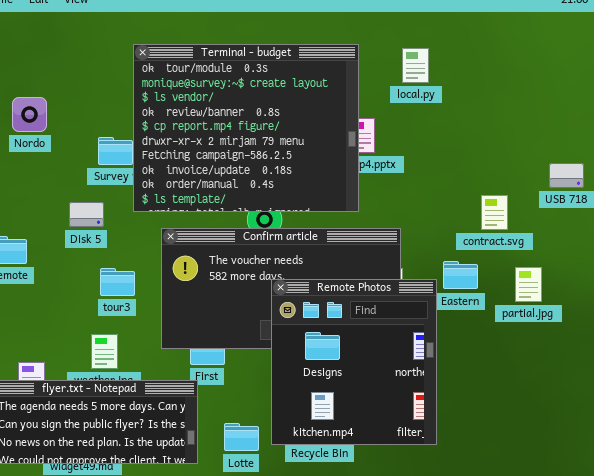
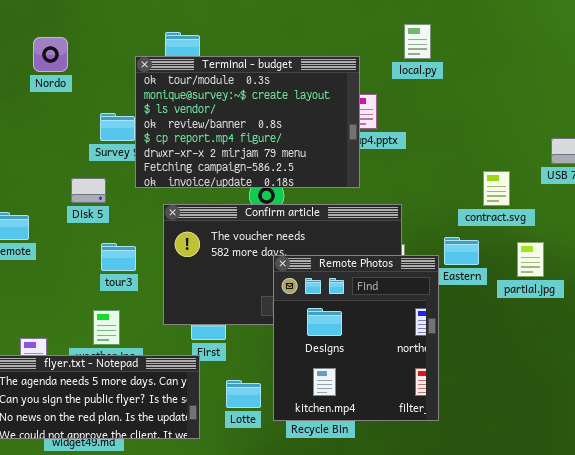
Terminal - budget: [133,44,359,212] -> [135,56,360,188], resized
Nordo: [12,97,47,132] -> [33,37,68,72], moved
Lotte: [224,423,259,451] -> [226,380,261,408], moved

